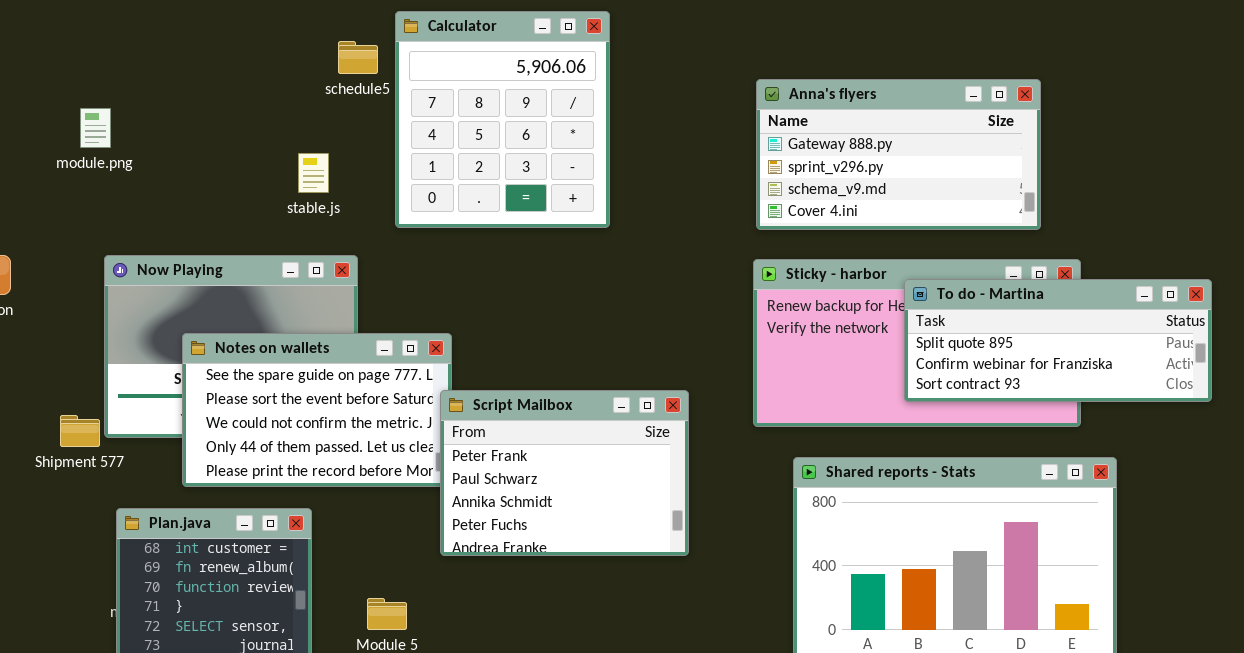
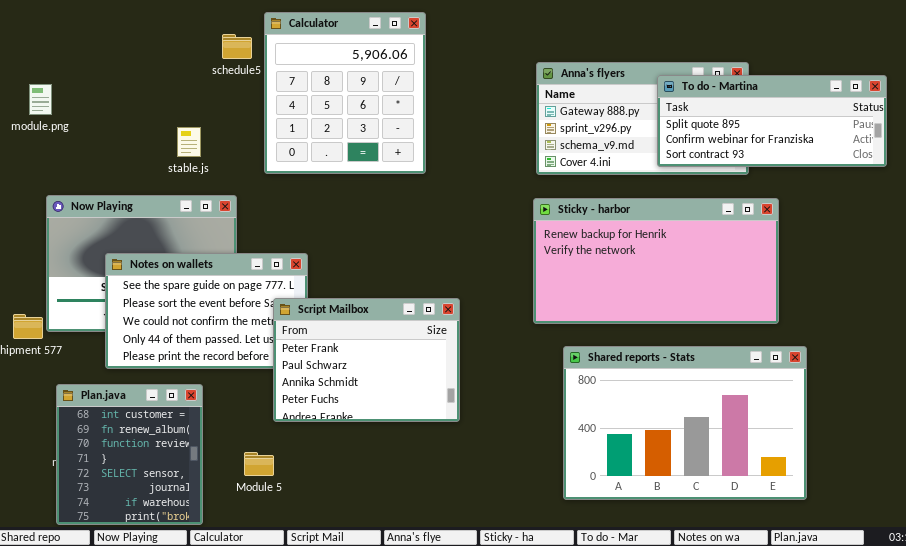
stable.js: [298,153,329,193] -> [177,127,201,157], moved
To do - Martina: [904,279,1212,402] -> [657,75,887,167], moved
Script Mailbox: [440,390,689,556] -> [273,298,460,422], moved

